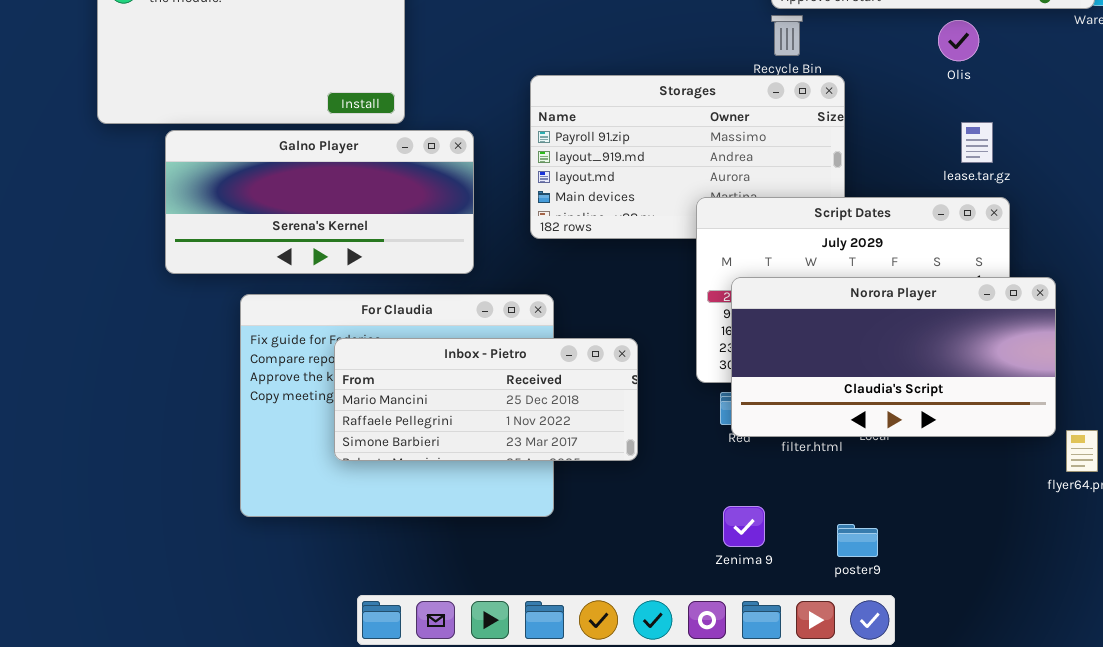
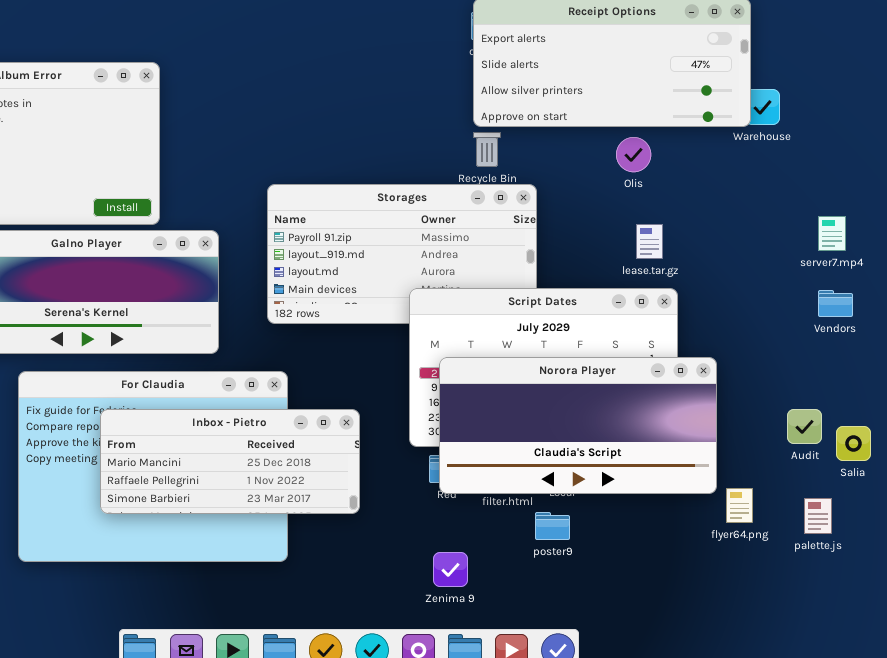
poster9: [837,524,878,557] -> [535,512,570,540], moved

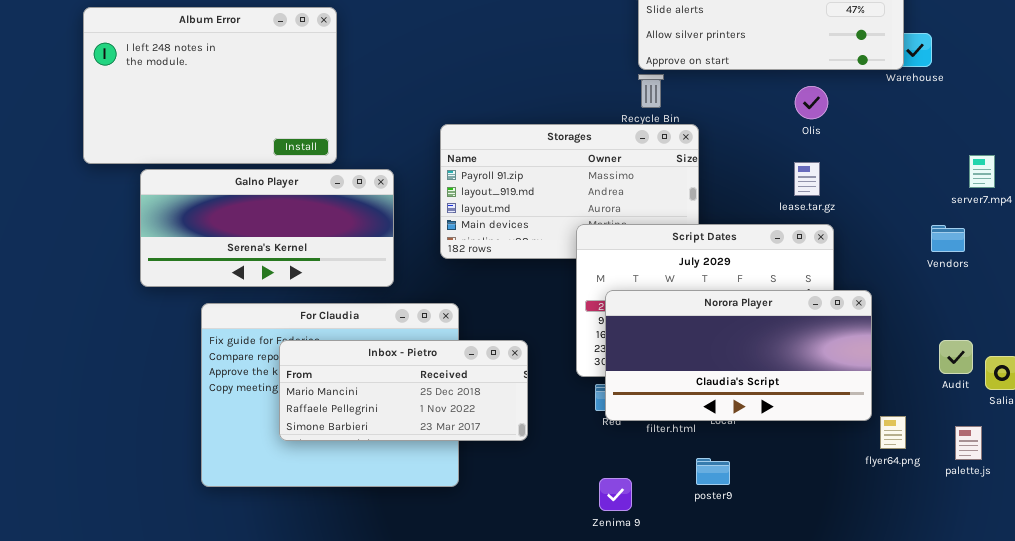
Olis: [616,137,651,172] -> [795,86,828,119], moved
Vendors: [818,290,853,317] -> [931,225,965,252], moved
poster9: [535,512,570,540] -> [696,458,730,485], moved

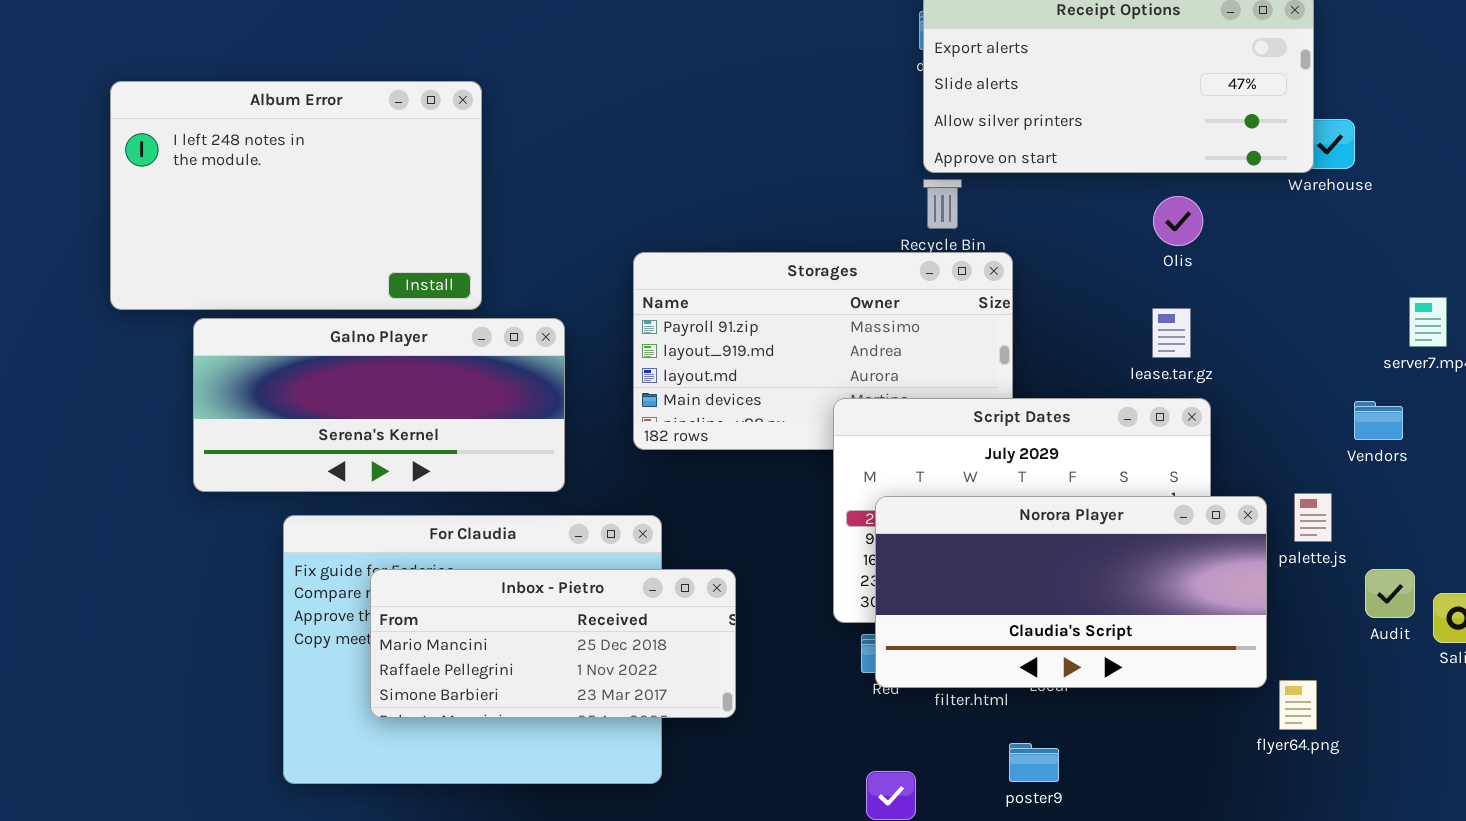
Inbox - Pietro: [279,340,528,441] -> [370,569,736,718], moved
palette.js: [955,426,982,460] -> [1294,493,1332,542], moved

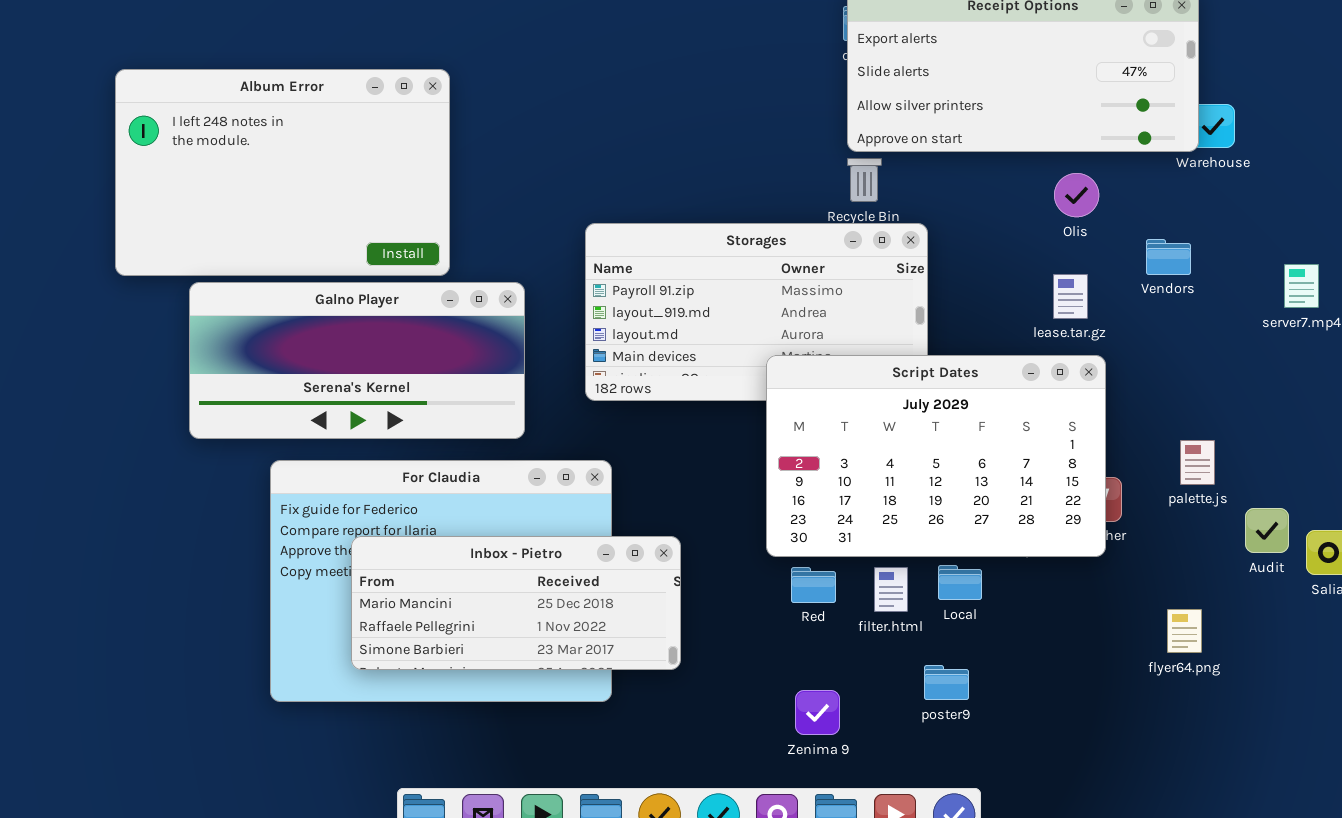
Vendors: [1354,401,1403,440] -> [1146,239,1191,275], moved
Norora Player: [875,496,1267,688] -> none, closed
Inbox - Pietro: [370,569,736,718] -> [351,536,681,670], moved

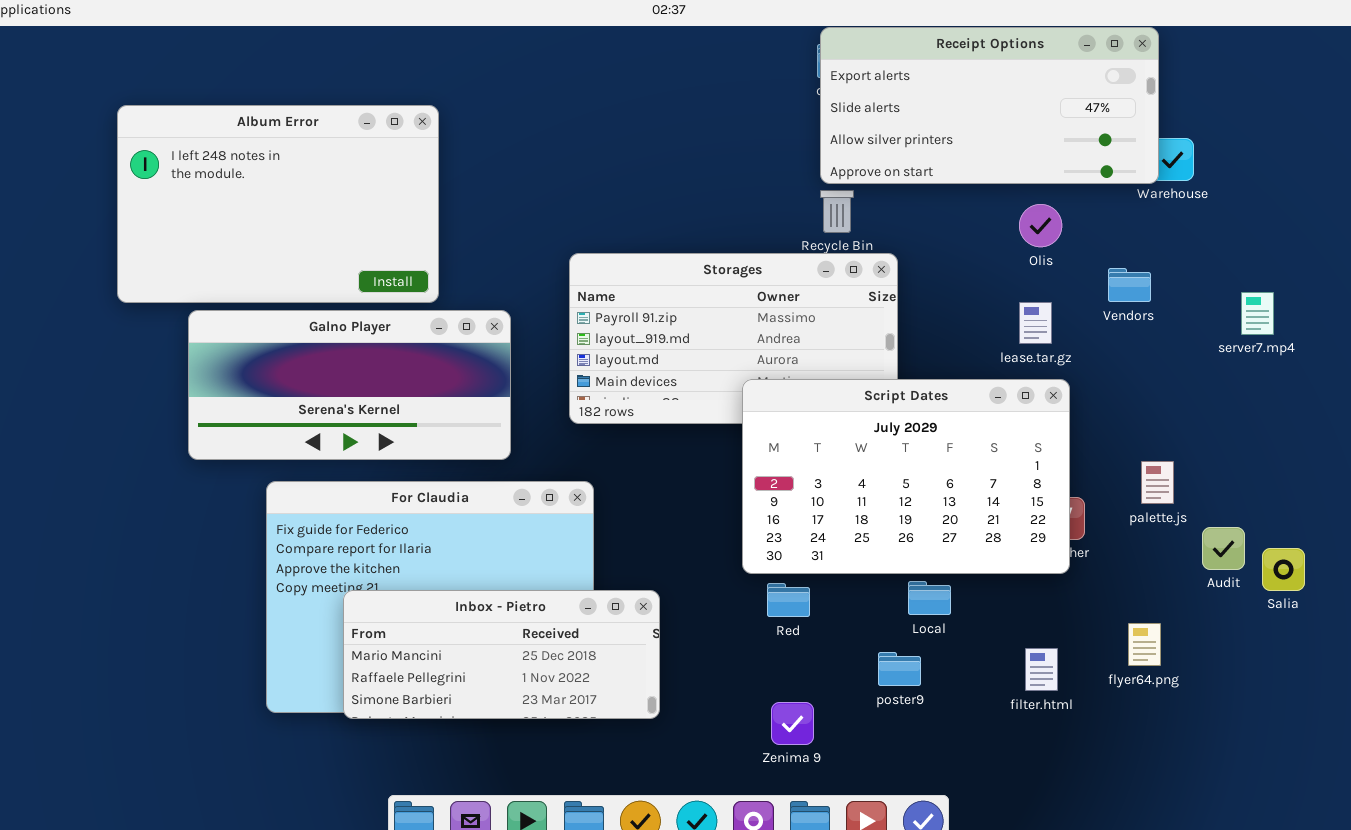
Inbox - Pietro: [351,536,681,670] -> [343,590,660,719], moved
filter.html: [874,567,908,612] -> [1025,648,1058,691], moved
poster9: [924,665,969,700] -> [878,652,921,686], moved

